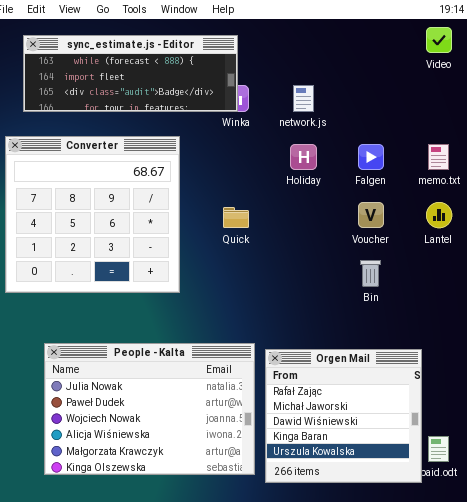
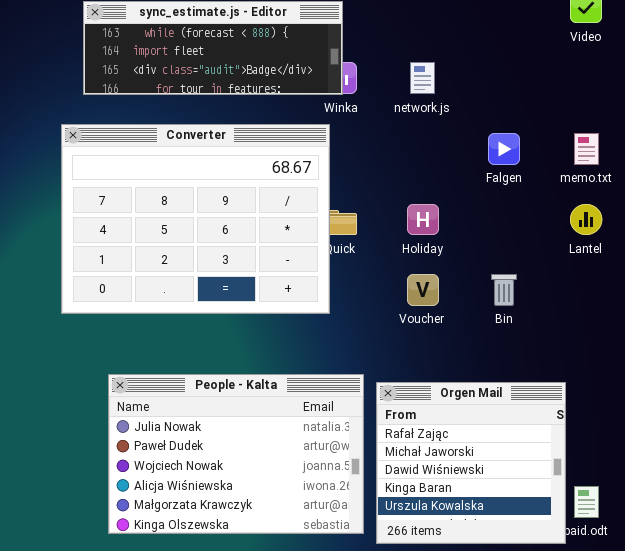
Converter: [5,136,180,293] -> [61,124,330,314], resized
Holiday: [290,144,317,170] -> [407,204,439,235], moved
Voucher: [358,202,384,228] -> [407,274,439,306], moved

